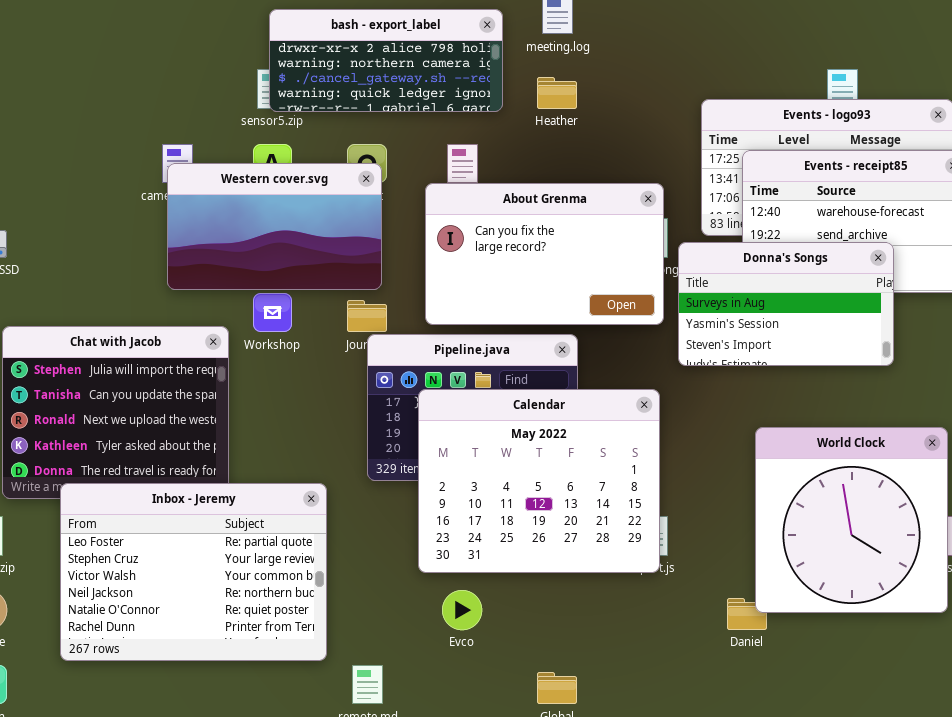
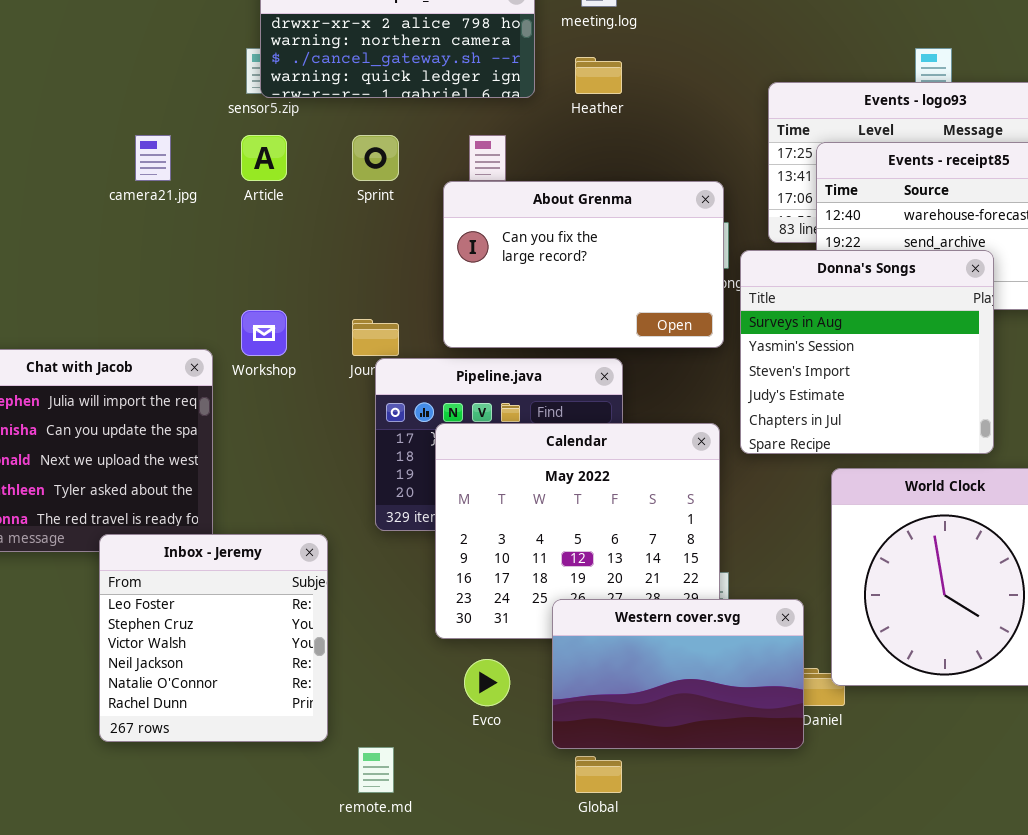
Western cover.svg: [167,163,382,290] -> [552,599,804,749], moved
Donna's Songs: [678,242,894,366] -> [740,250,994,454], resized
Inbox - Jeremy: [60,483,327,661] -> [99,534,328,742], resized

